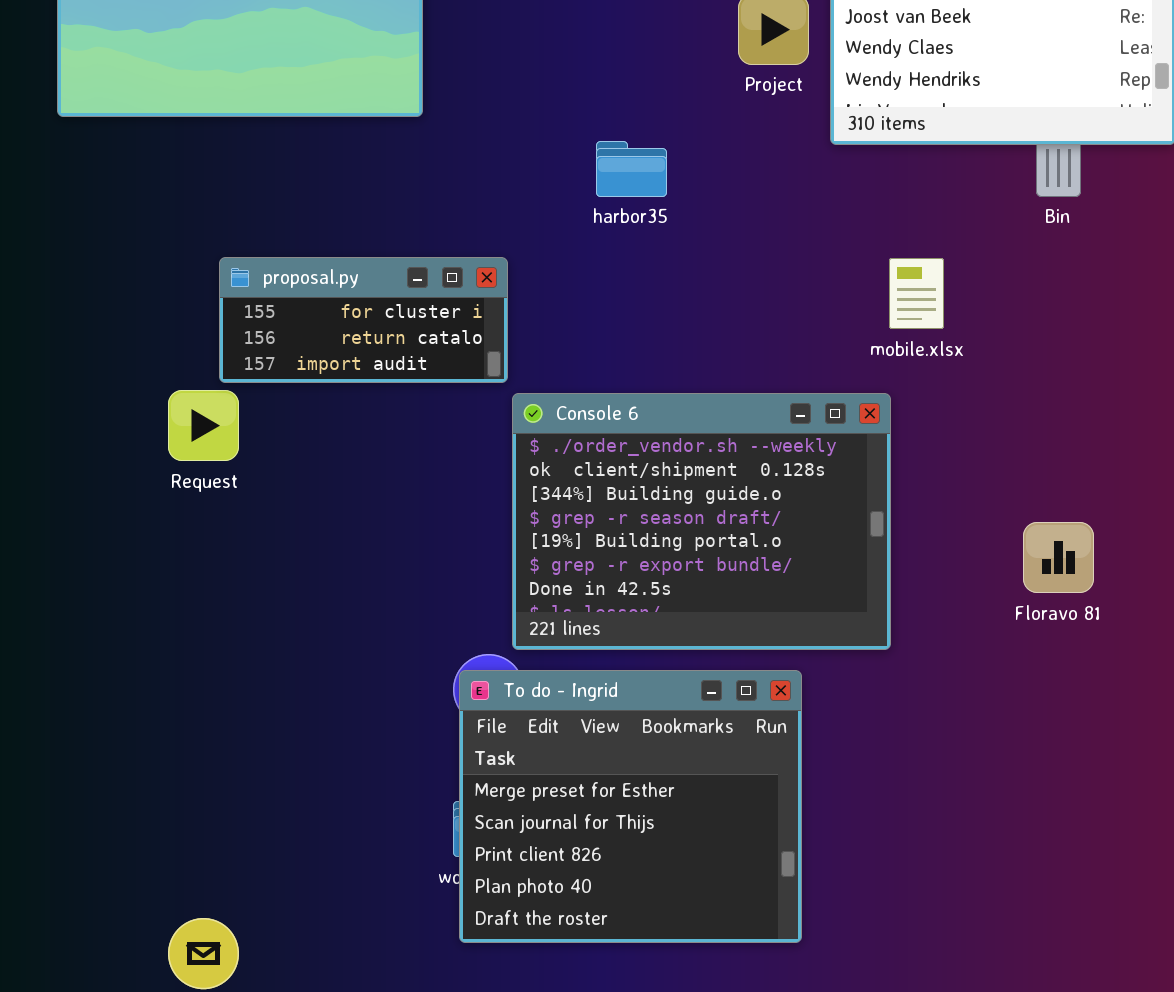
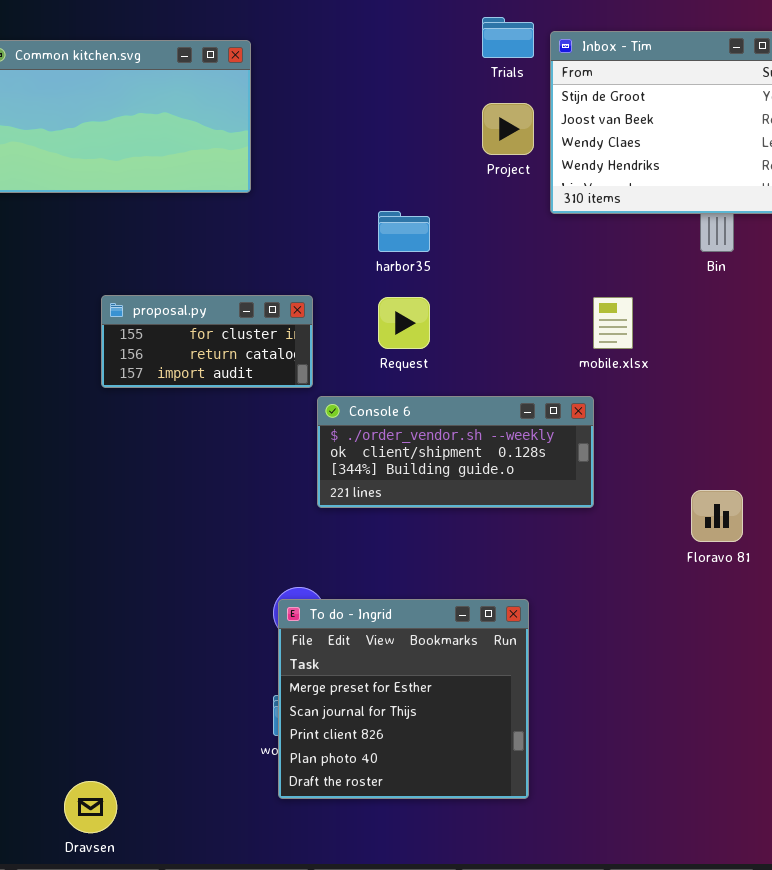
Request: [168,390,239,461] -> [378,297,430,349], moved
Console 6: [512,393,891,650] -> [317,396,594,508], resized

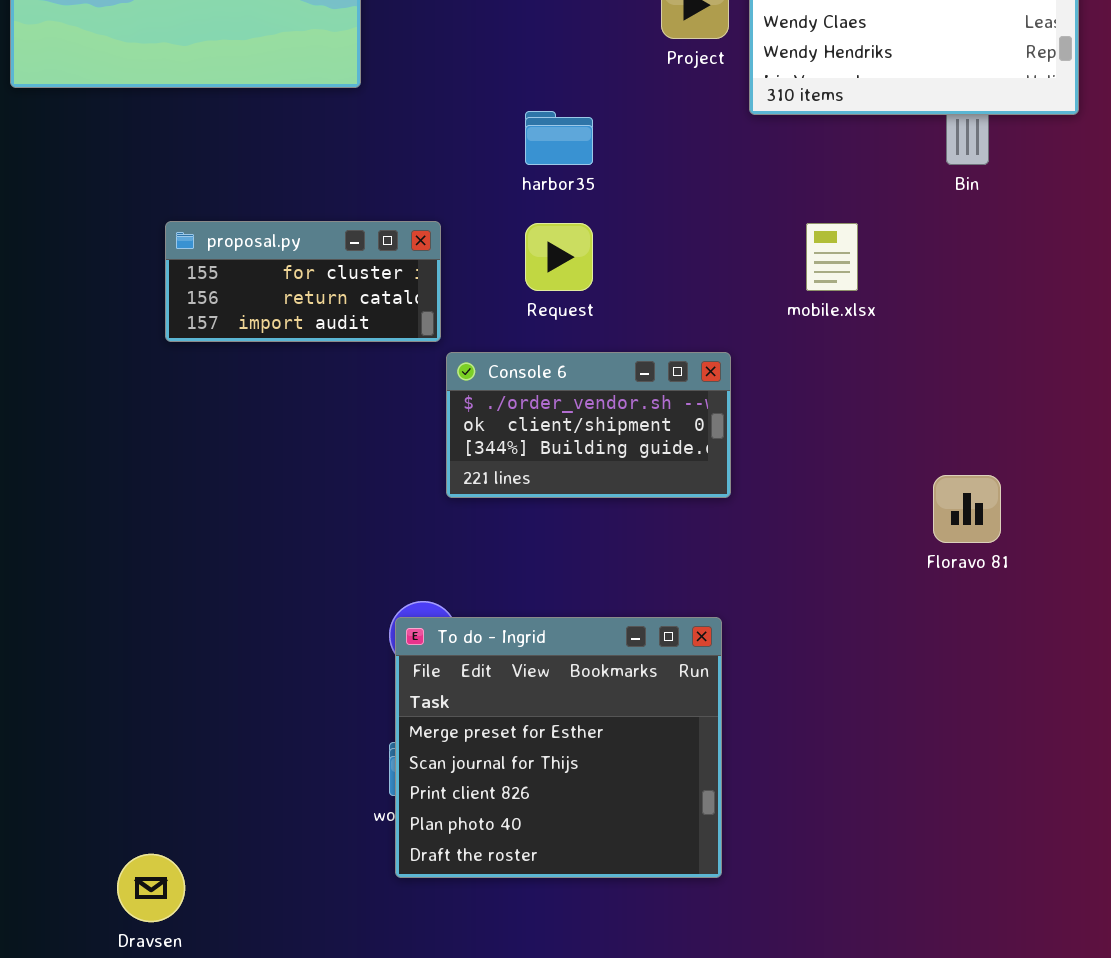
Console 6: [317,396,594,508] -> [446,352,731,498], resized

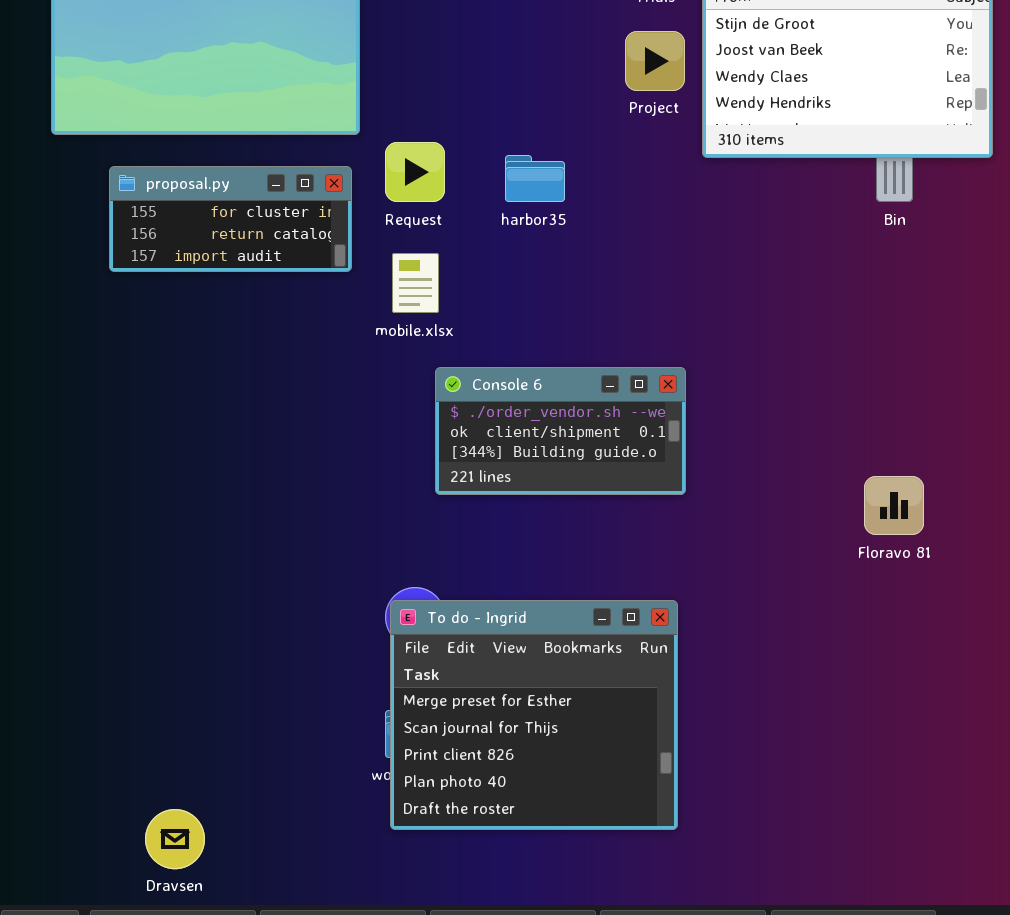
proposal.py: [165,221,441,342] -> [109,166,352,272], moved
Request: [525,223,593,291] -> [385,142,445,202], moved
mobile.xlsx: [806,223,858,291] -> [392,253,439,313], moved

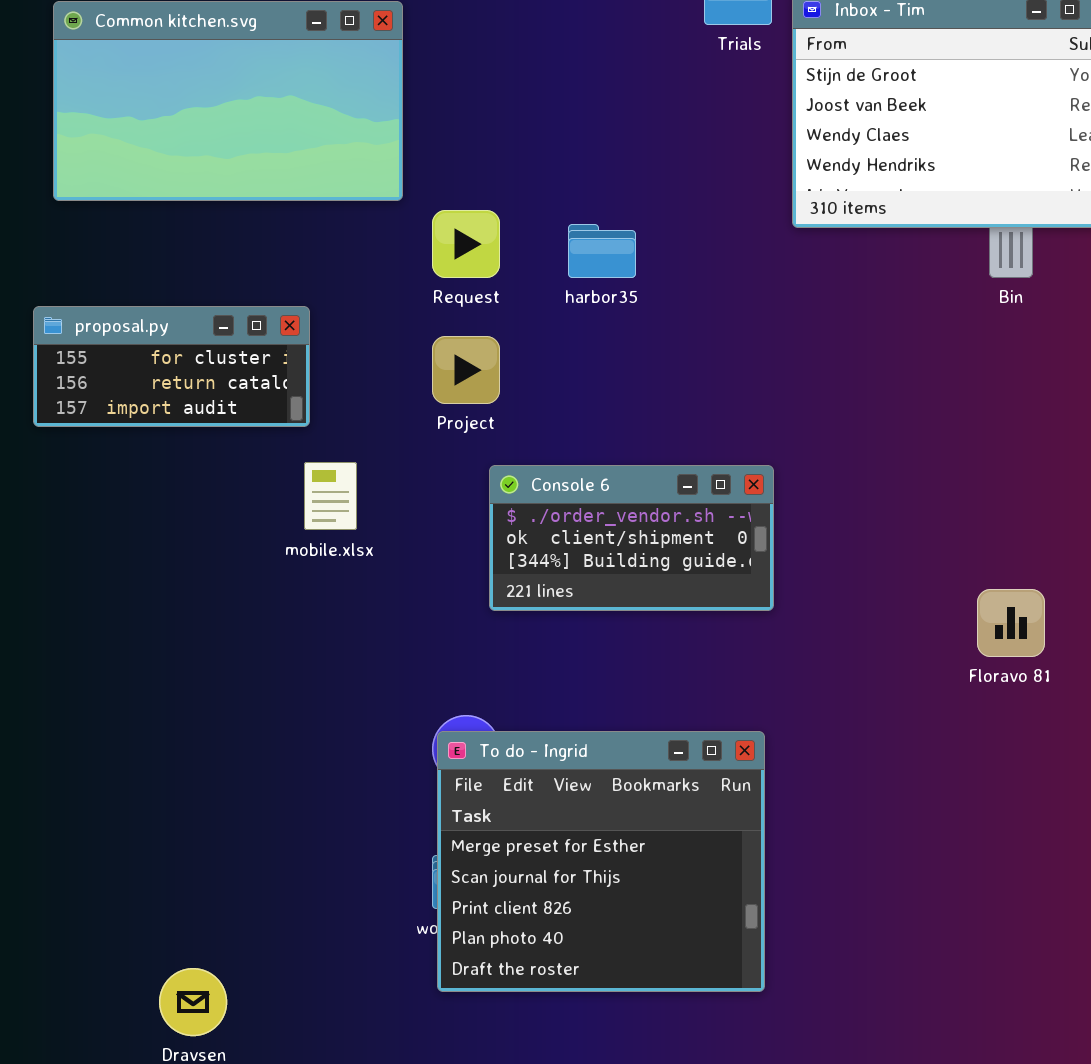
Project: [625,31,685,91] -> [432,336,500,404], moved
proposal.py: [109,166,352,272] -> [33,306,310,427], moved
mobile.xlsx: [392,253,439,313] -> [304,462,357,530], moved

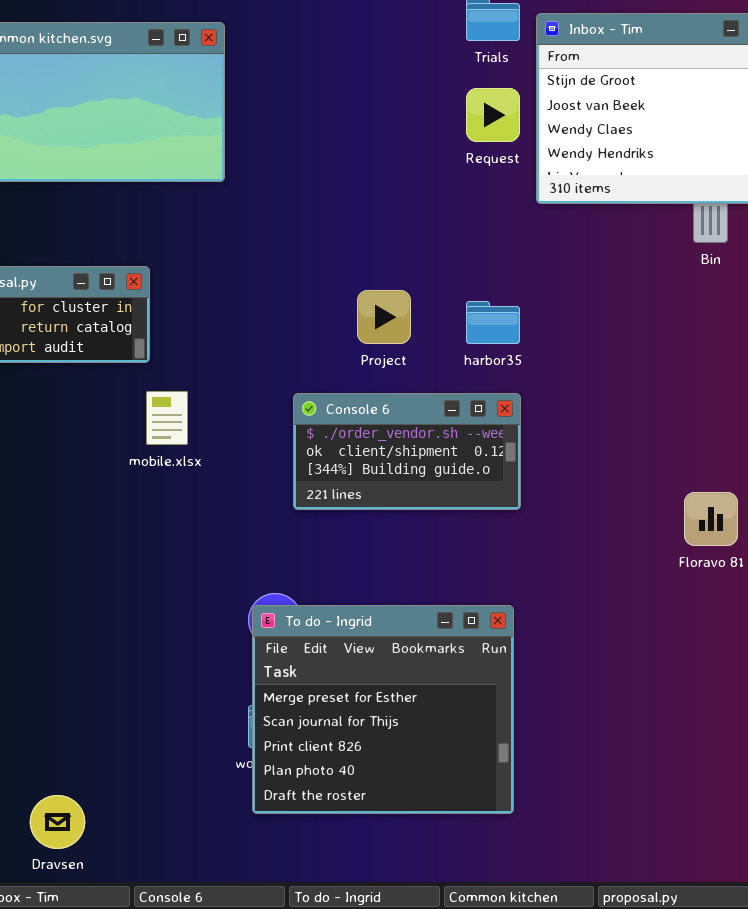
Request: [432,210,500,278] -> [466,88,520,142], moved
harbor35: [568,224,636,278] -> [466,301,520,344], moved
Project: [432,336,500,404] -> [357,290,411,344], moved

